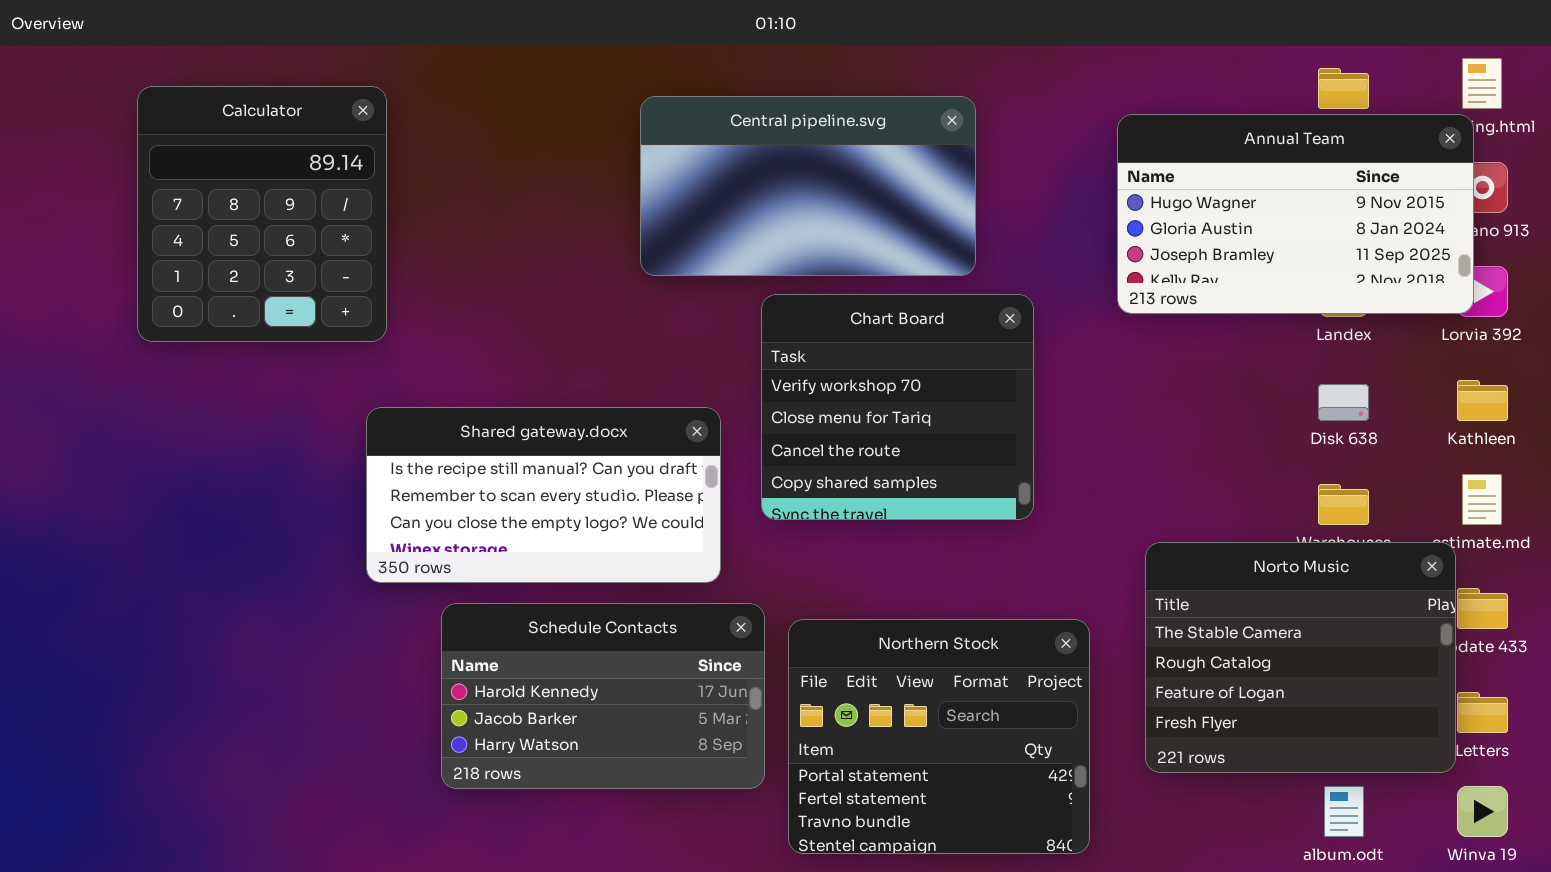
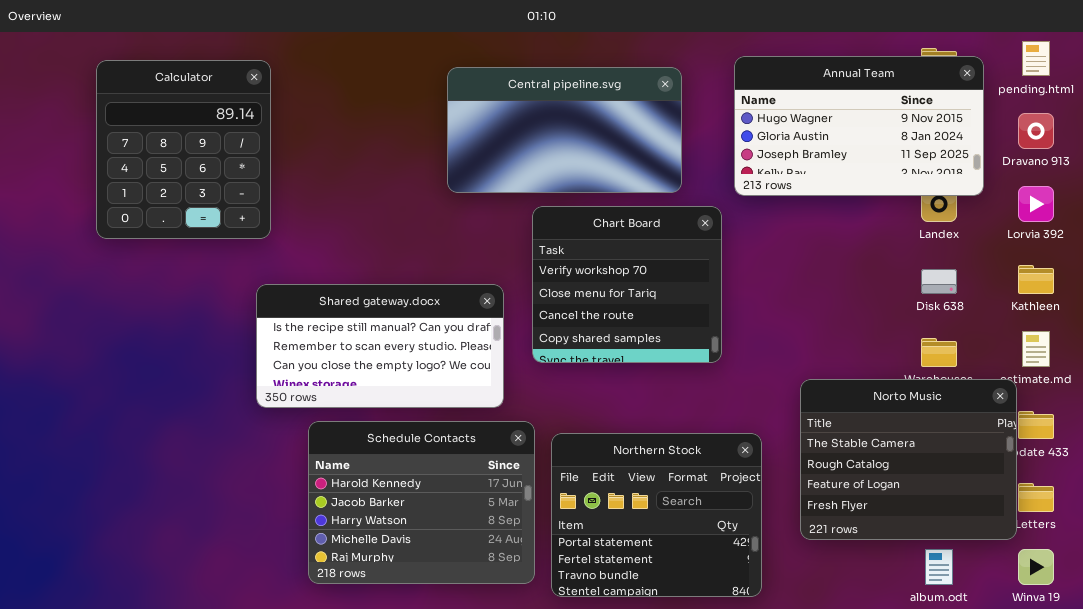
Annual Team: [1117,114,1474,314] -> [734,56,984,196], moved
Schedule Contacts: [441,603,765,789] -> [308,421,535,584], resized

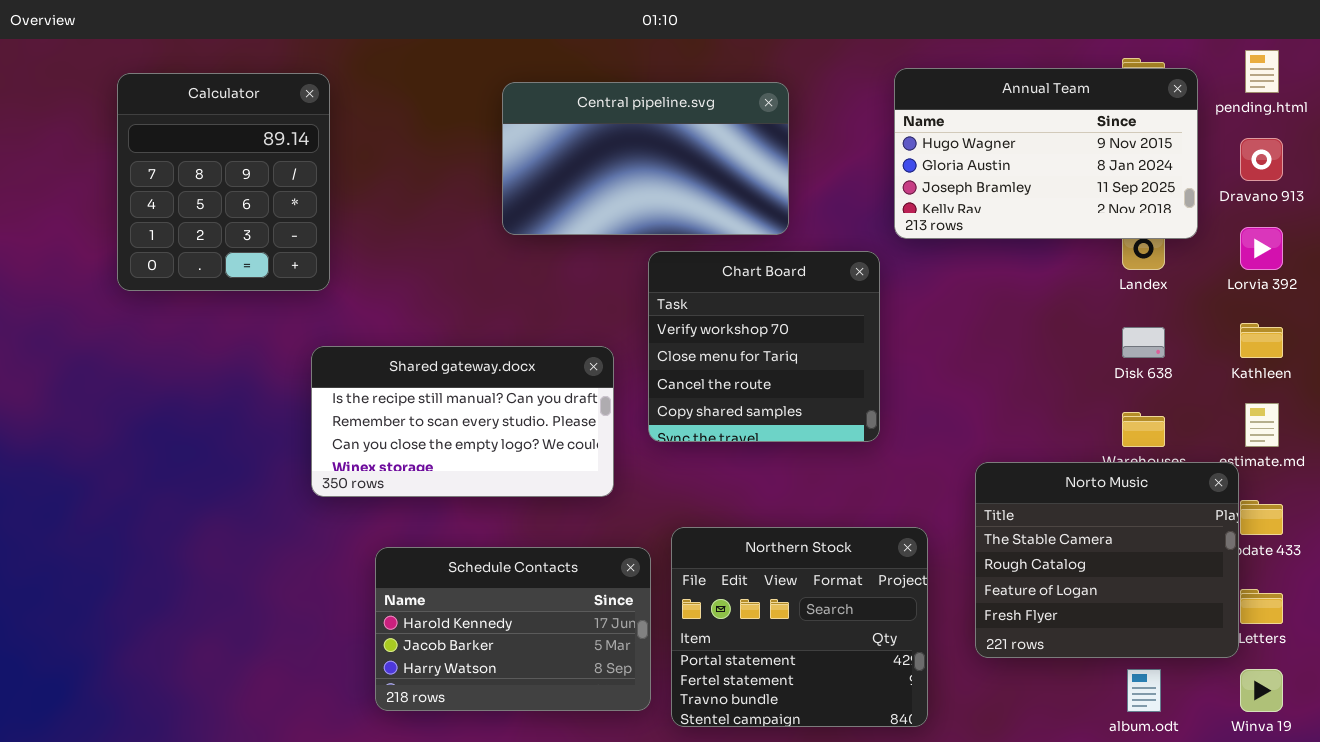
Central pipeline.svg: [447,67,682,193] -> [502,82,789,235], moved
Schedule Contacts: [308,421,535,584] -> [375,547,651,711], resized

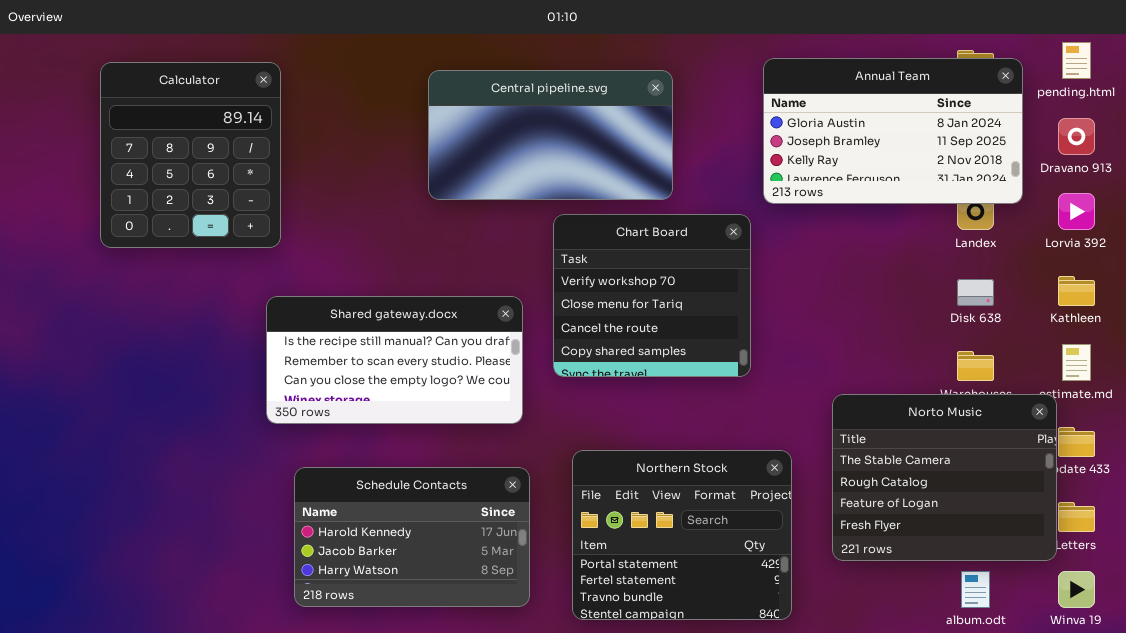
Annual Team: [894,68,1198,239] -> [763,58,1023,204], scrolled down 1 row
Schedule Contacts: [375,547,651,711] -> [294,467,530,607], moved

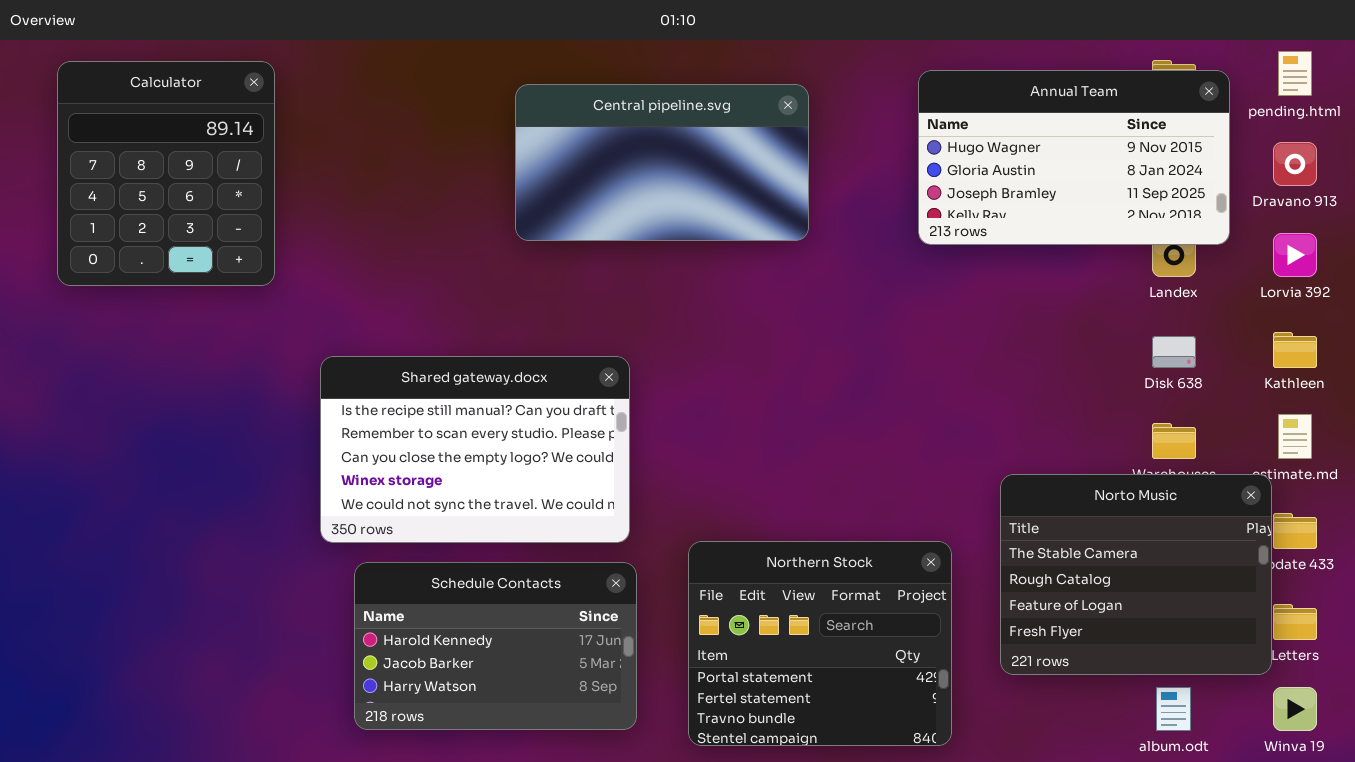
Annual Team: [763,58,1023,204] -> [918,70,1230,245], scrolled up 1 row
Calculator: [100,62,281,248] -> [57,61,275,286], moved
Chart Board: [553,214,751,377] -> none, closed
Shared gateway.docx: [266,296,523,424] -> [320,356,630,543], resized

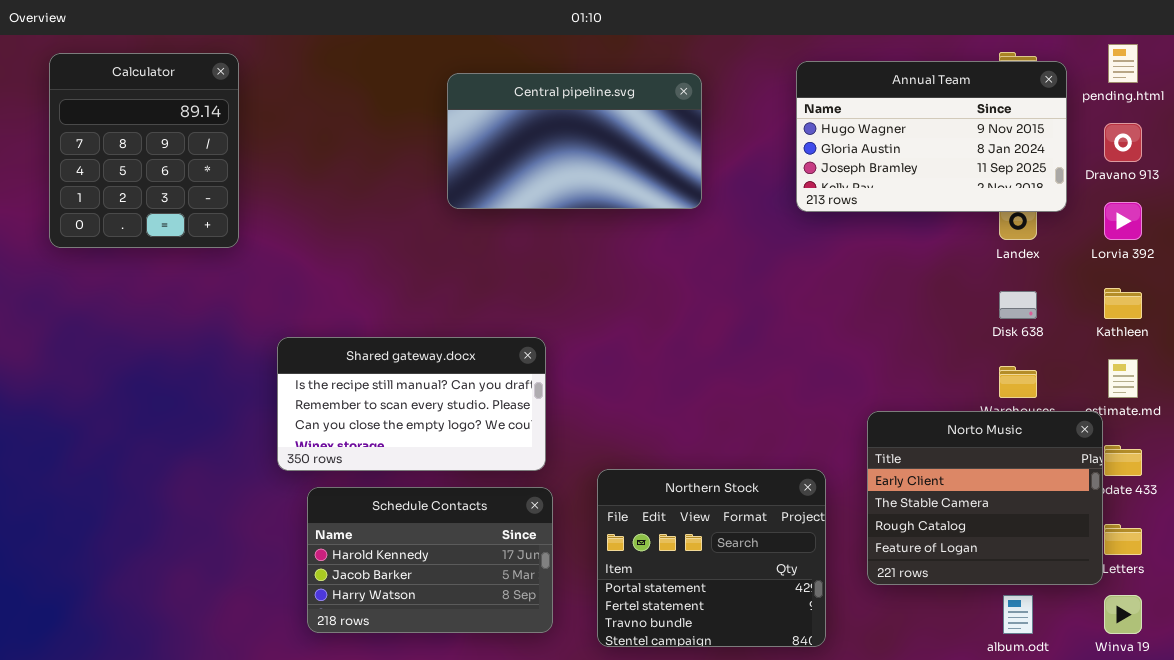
Shared gateway.docx: [320,356,630,543] -> [277,337,546,471], resized
Norto Music: [1000,474,1272,675] -> [867,411,1103,585], scrolled up 1 row

